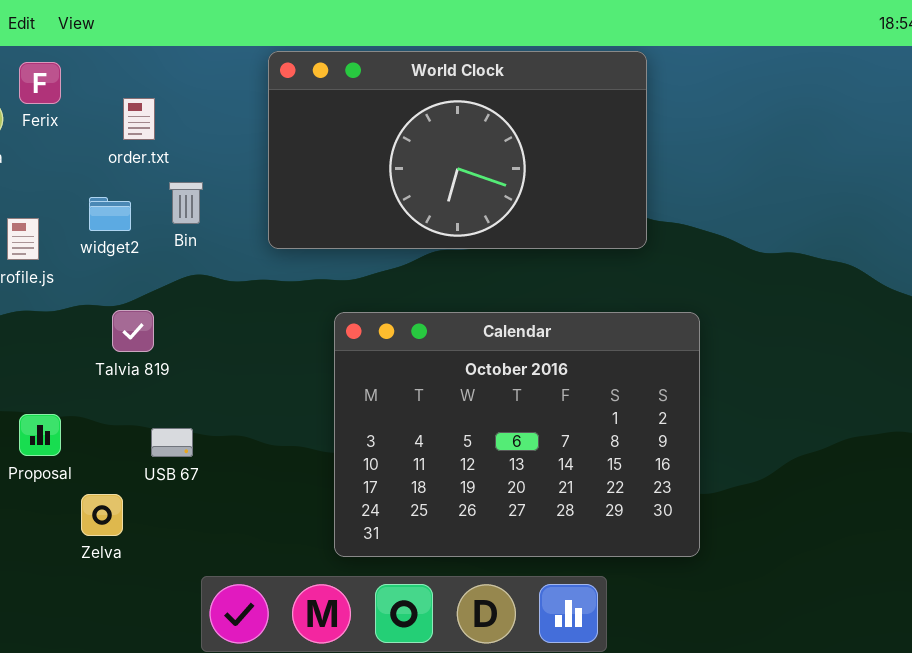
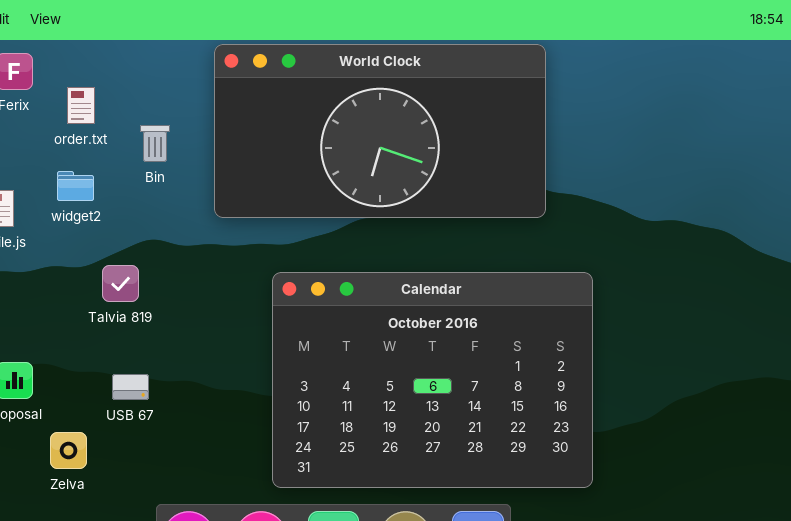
order.txt: [123,98,155,140] -> [67,87,95,124], moved
Bin: [169,182,203,224] -> [140,125,170,162], moved
Talvia 819: [112,310,154,352] -> [102,265,139,302], moved

